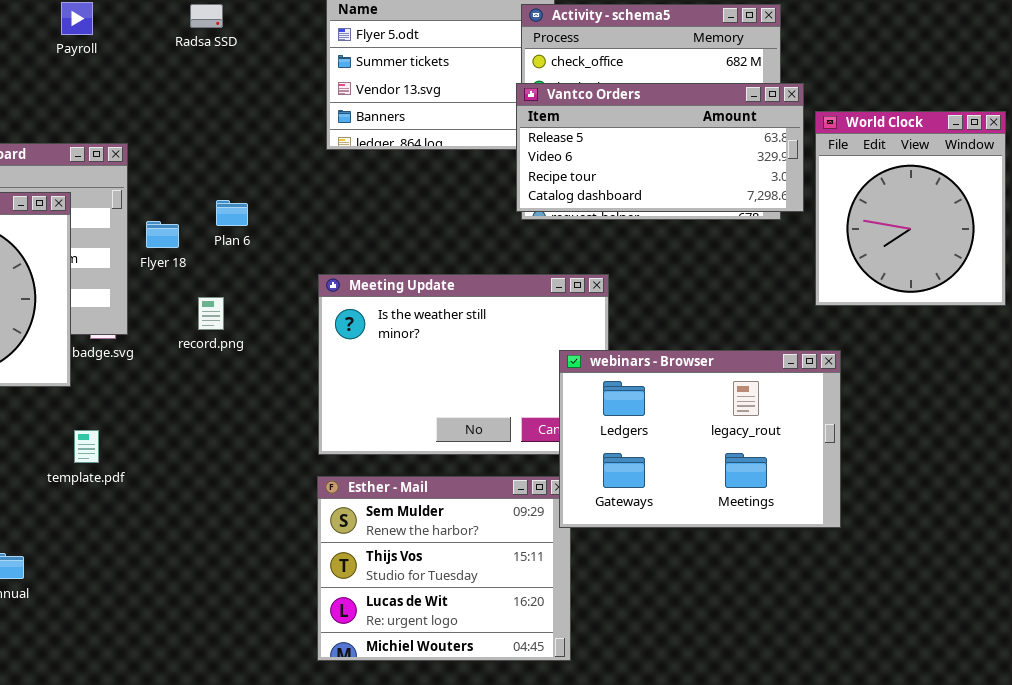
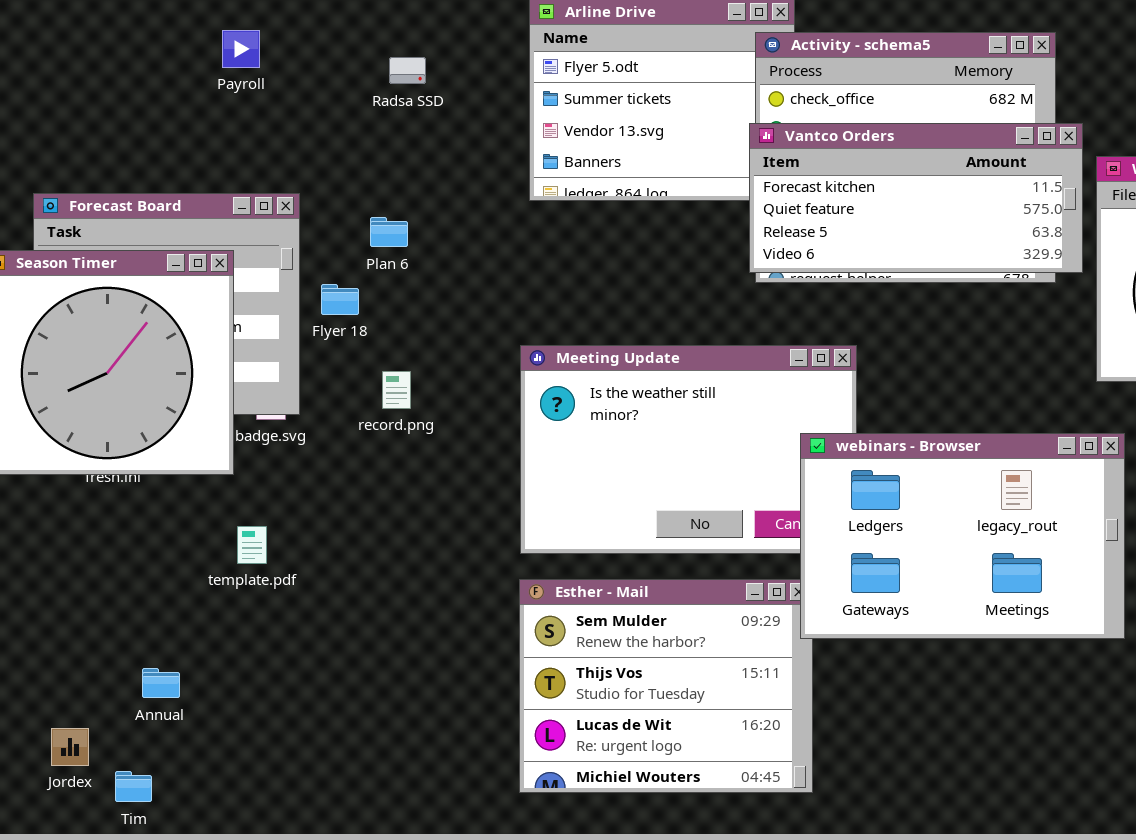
Radsa SSD: [190,4,223,28] -> [389,57,426,84], moved
Vantco Orders: [516,83,804,212] -> [749,123,1083,273], scrolled up 2 rows
Plan 6: [216,200,248,226] -> [370,217,408,247], moved

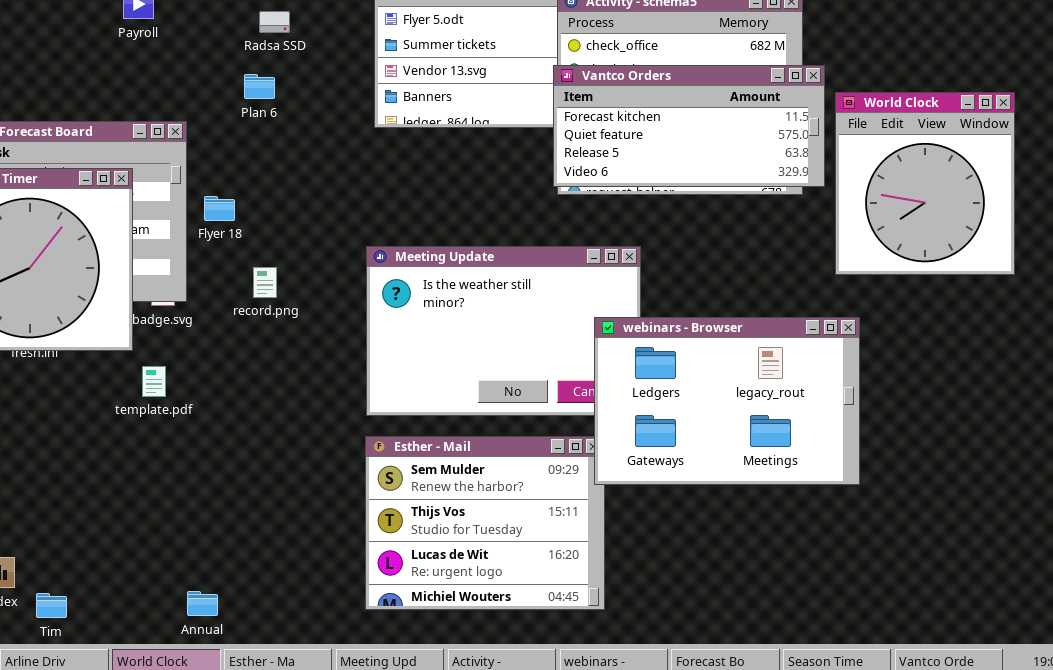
Plan 6: [370,217,408,247] -> [244,74,275,99], moved
template.pdf: [237,526,267,564] -> [142,366,166,397], moved
Annual: [142,668,180,698] -> [187,591,218,616], moved

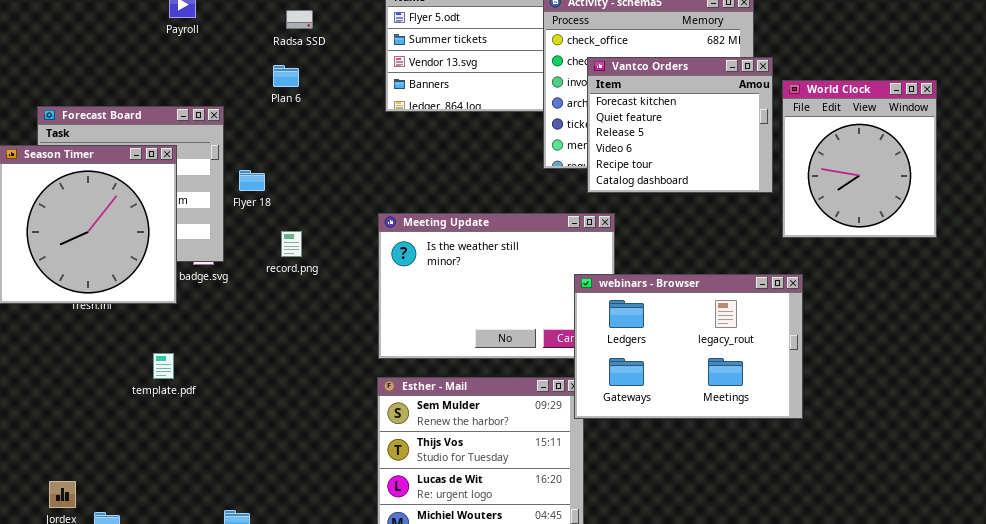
Vantco Orders: [553,65,825,187] -> [587,57,773,193], resized
template.pdf: [142,366,166,397] -> [153,353,174,379], moved

